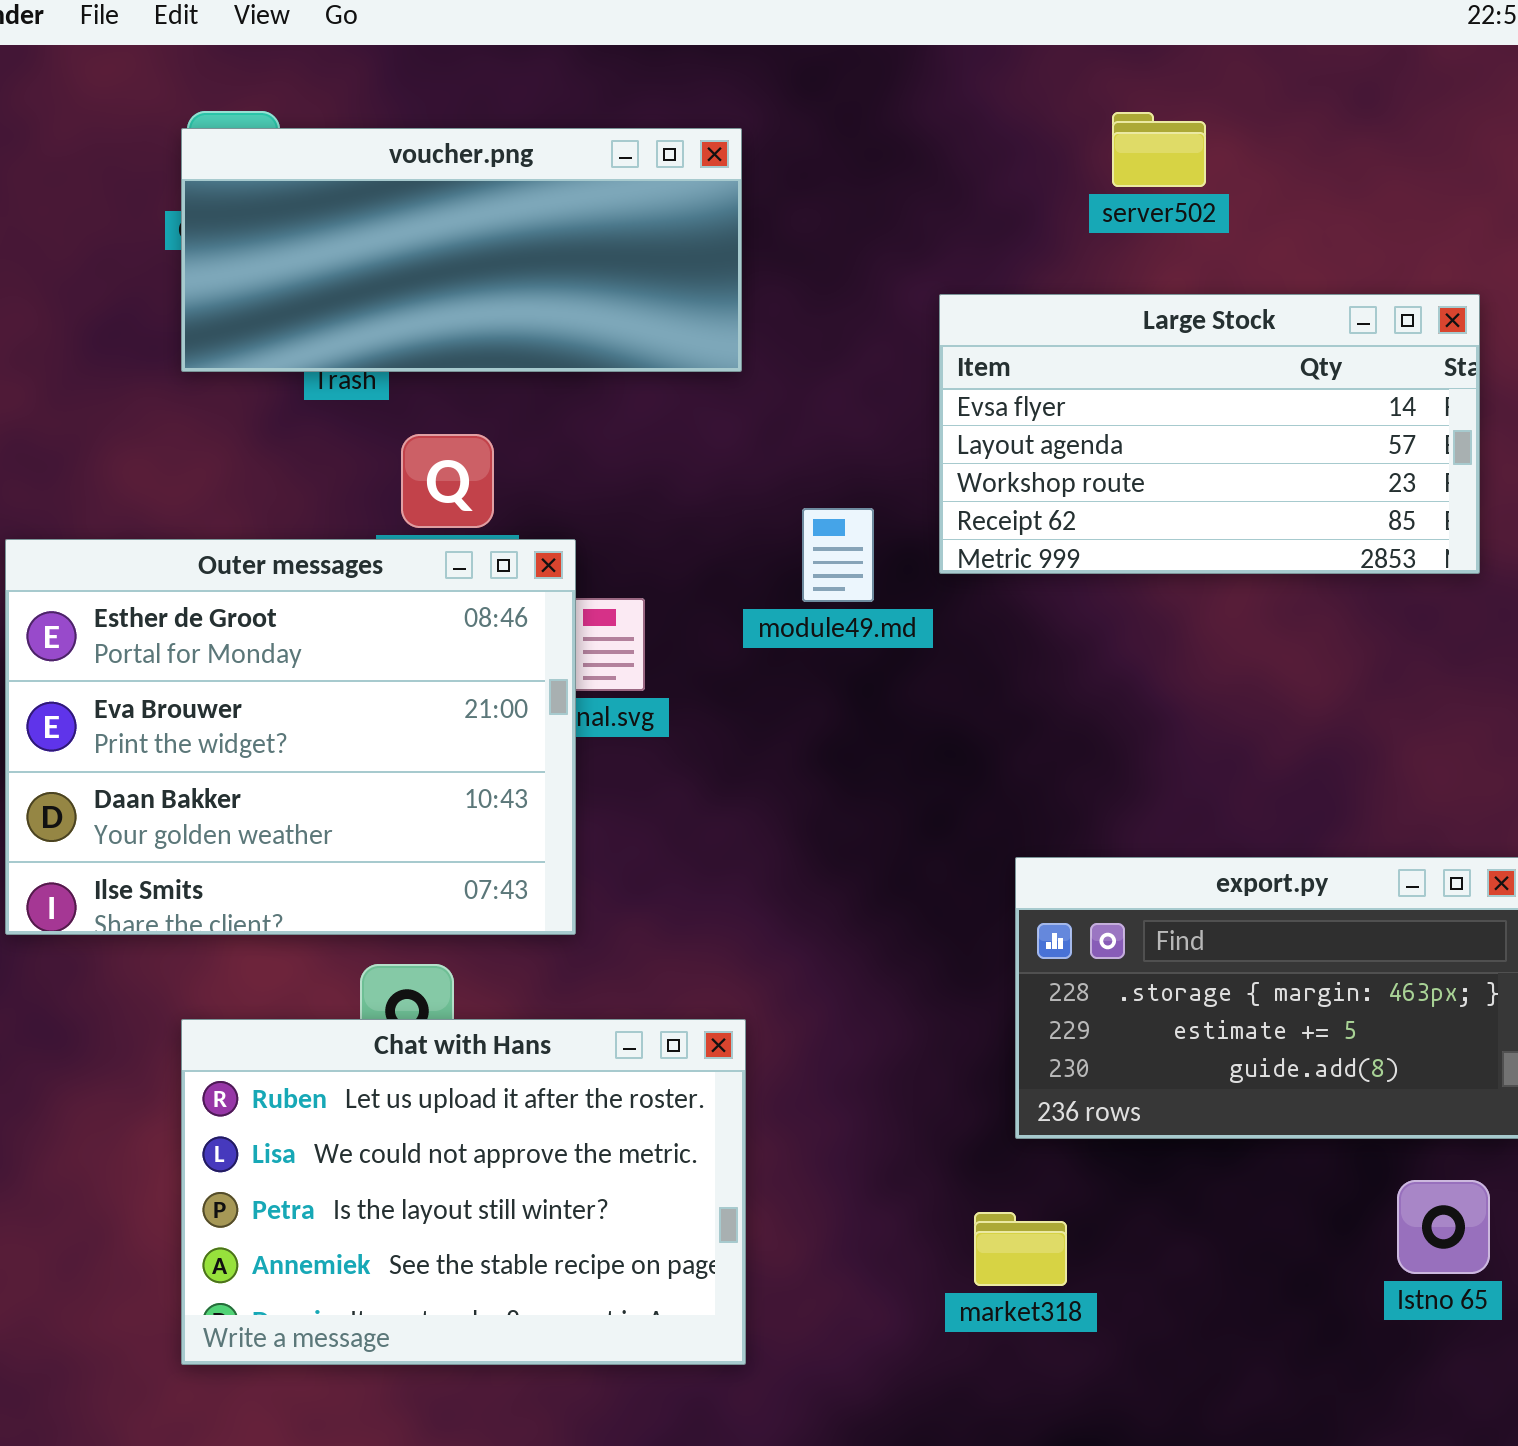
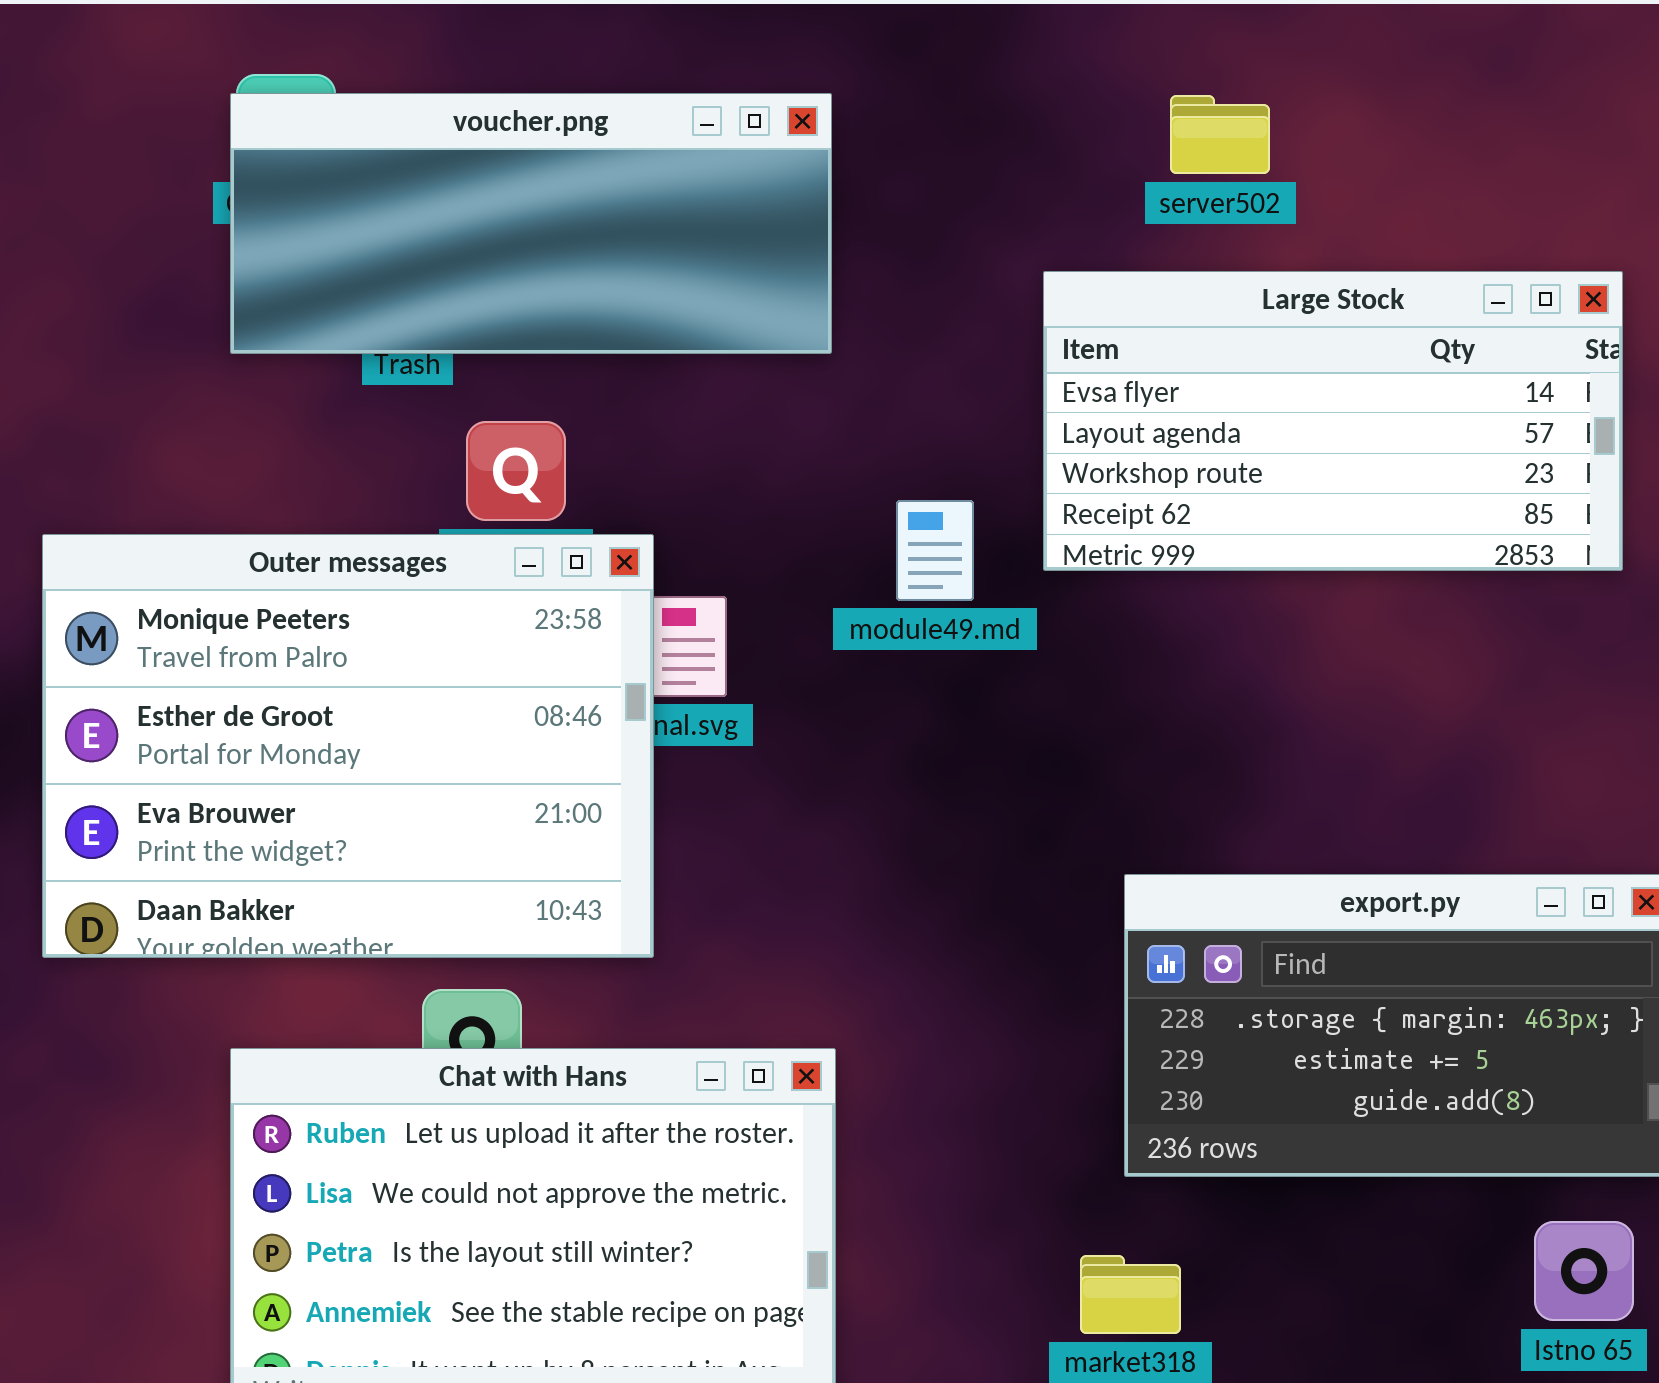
server502: [1112,112,1206,187] -> [1170,95,1270,174], moved
Outer messages: [5,539,576,935] -> [42,534,654,958], scrolled up 1 row

